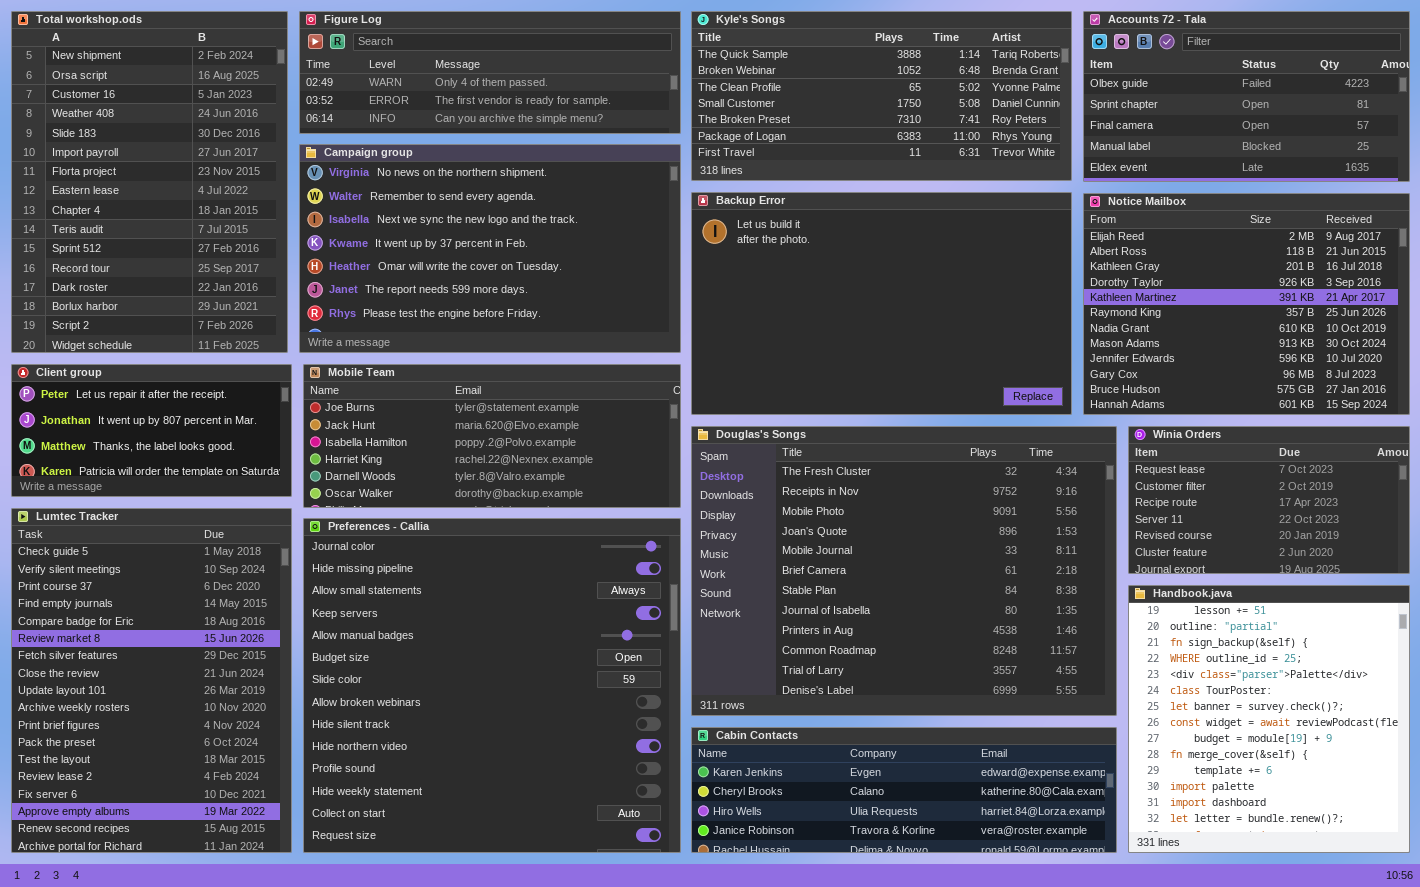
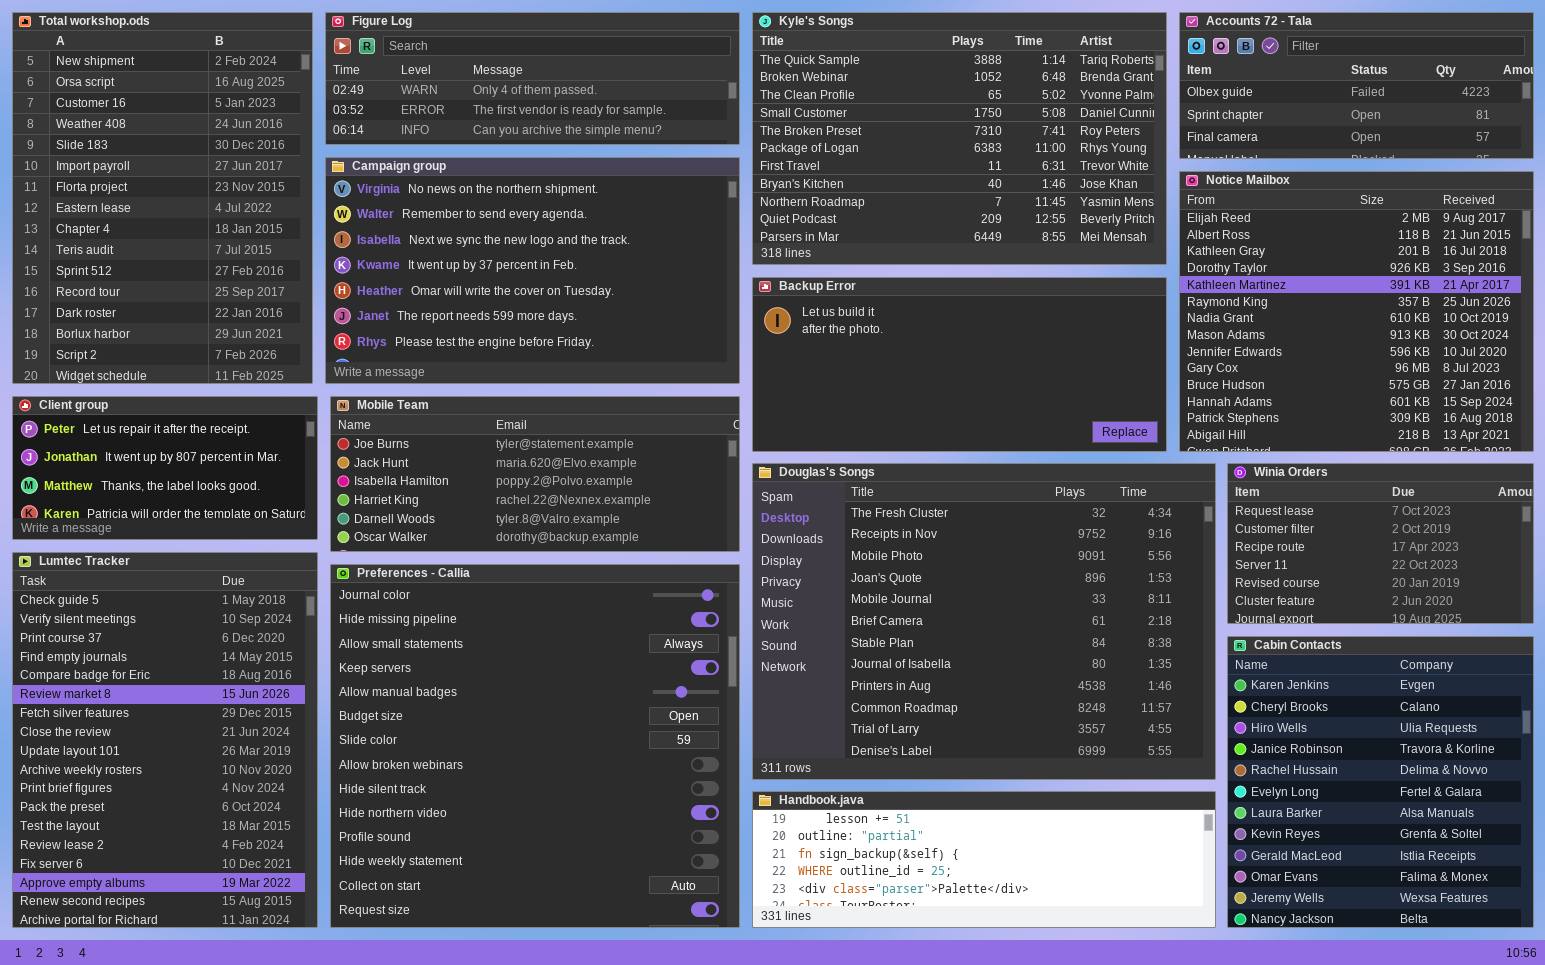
Kyle's Songs: [691,11,1072,181] -> [752,12,1167,265], resized
Accounts 72 - Tala: [1083,11,1410,182] -> [1179,12,1534,159], resized
Backup Error: [691,192,1072,415] -> [752,277,1167,452], resized
Notice Mailbox: [1083,193,1410,415] -> [1179,171,1534,452], resized
Handbook.java: [1128,585,1410,853] -> [752,791,1216,928], moved, resized
Cabin Contacts: [691,727,1117,853] -> [1227,636,1534,928], moved, resized

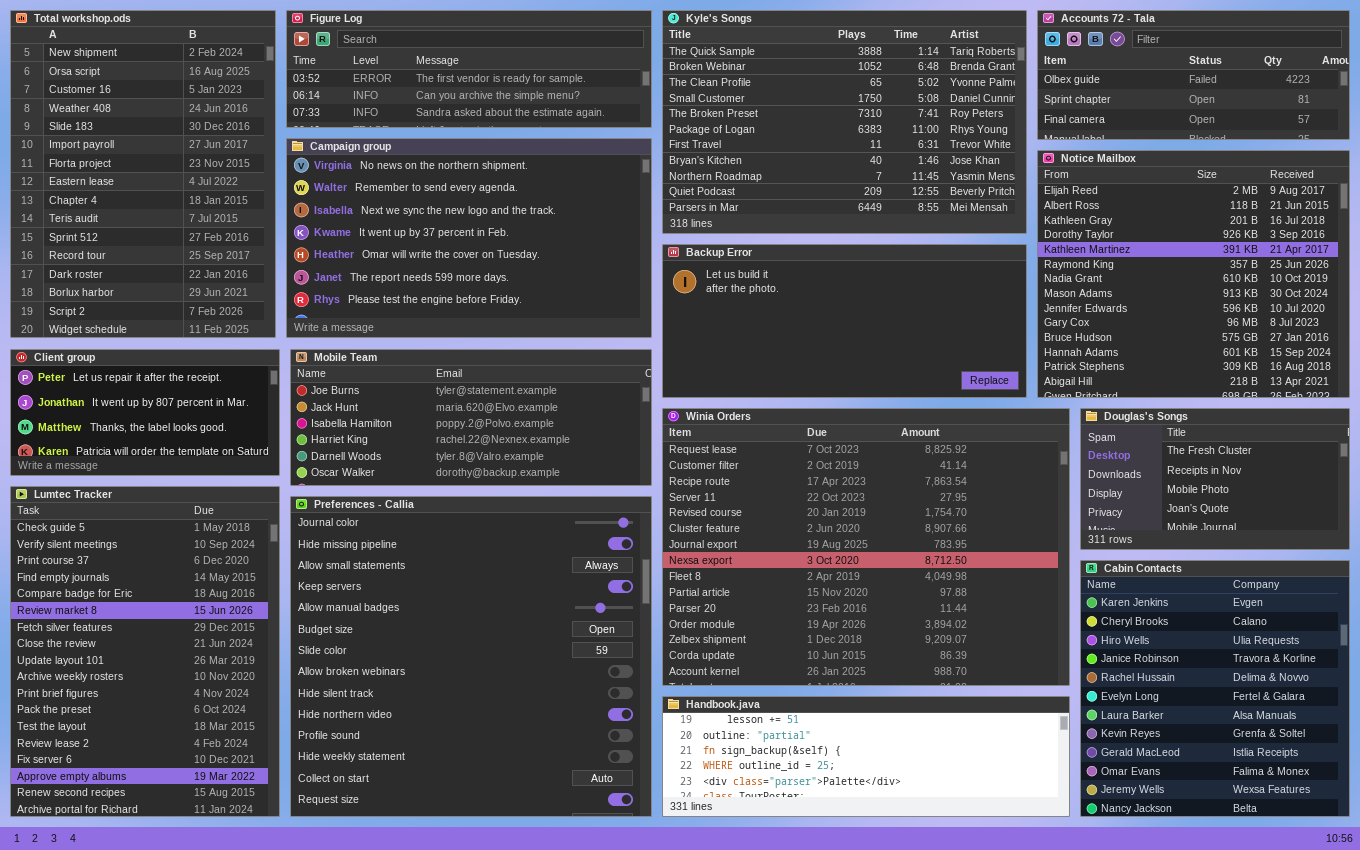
Figure Log: [325,12,740,145] -> [286,10,652,128], scrolled down 1 row
Douglas's Songs: [752,463,1216,780] -> [1080,408,1350,550], moved, resized
Winia Orders: [1227,463,1534,624] -> [662,408,1070,686], moved, resized

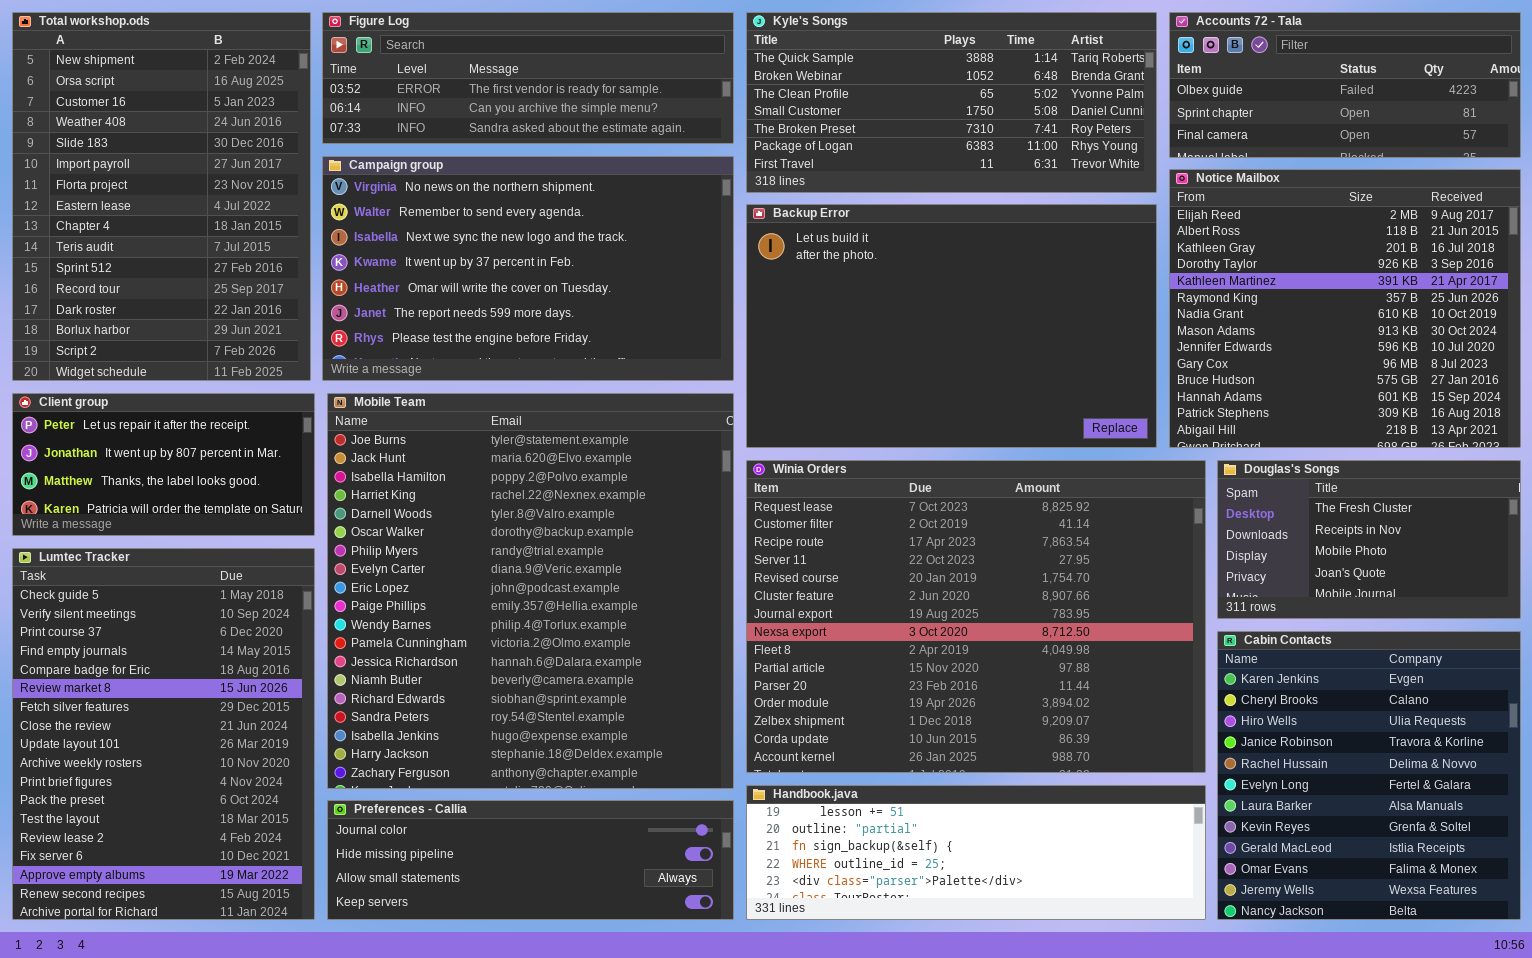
Kyle's Songs: [662,10,1027,234] -> [746,12,1157,193], resized
Backup Error: [662,244,1027,398] -> [746,204,1157,448], resized
Mobile Team: [290,349,652,486] -> [327,393,734,789], resized
Preferences - Callia: [290,496,652,817] -> [327,800,734,920], resized

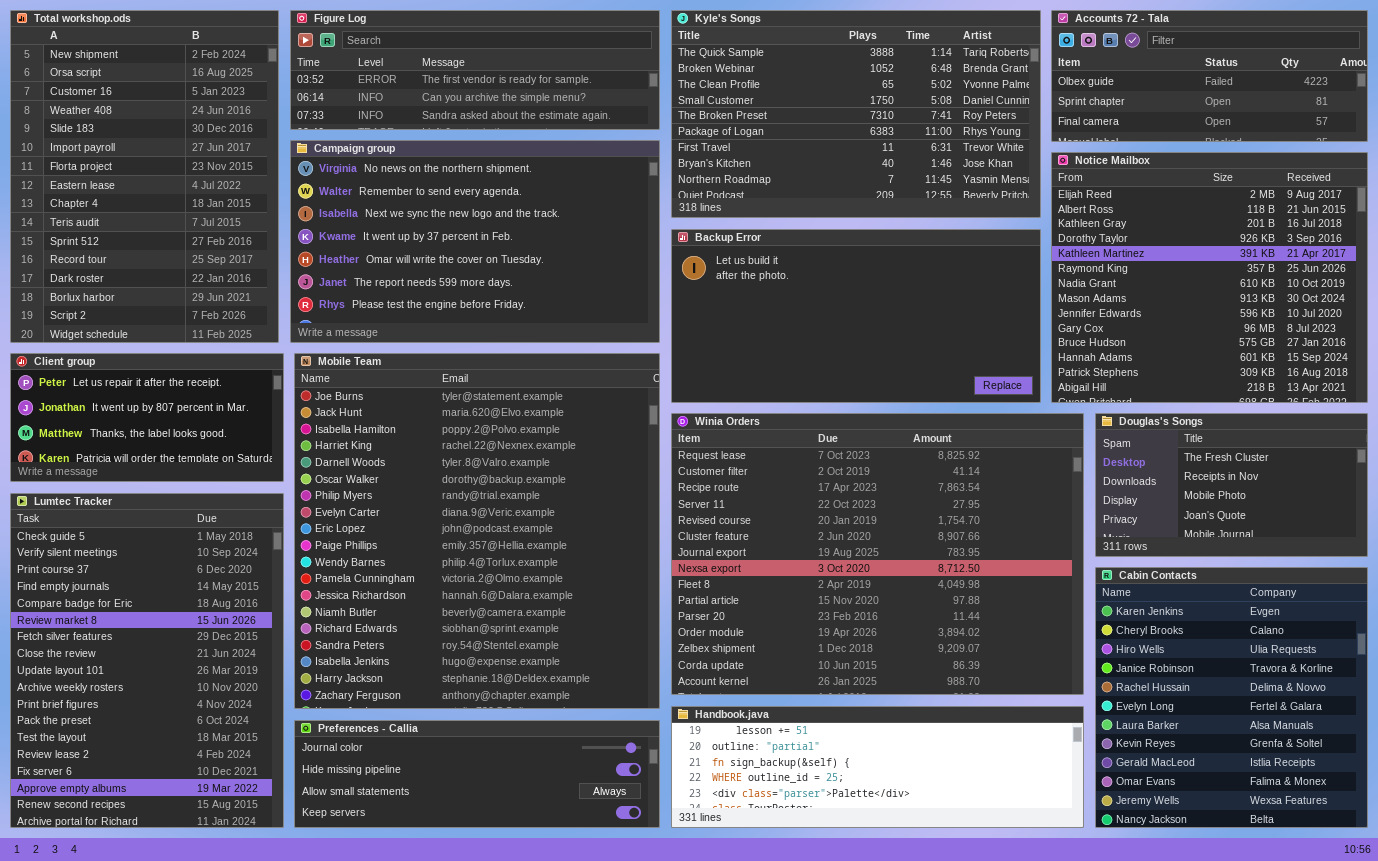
Kyle's Songs: [746,12,1157,193] -> [671,10,1041,218], resized
Backup Error: [746,204,1157,448] -> [671,229,1041,403], resized

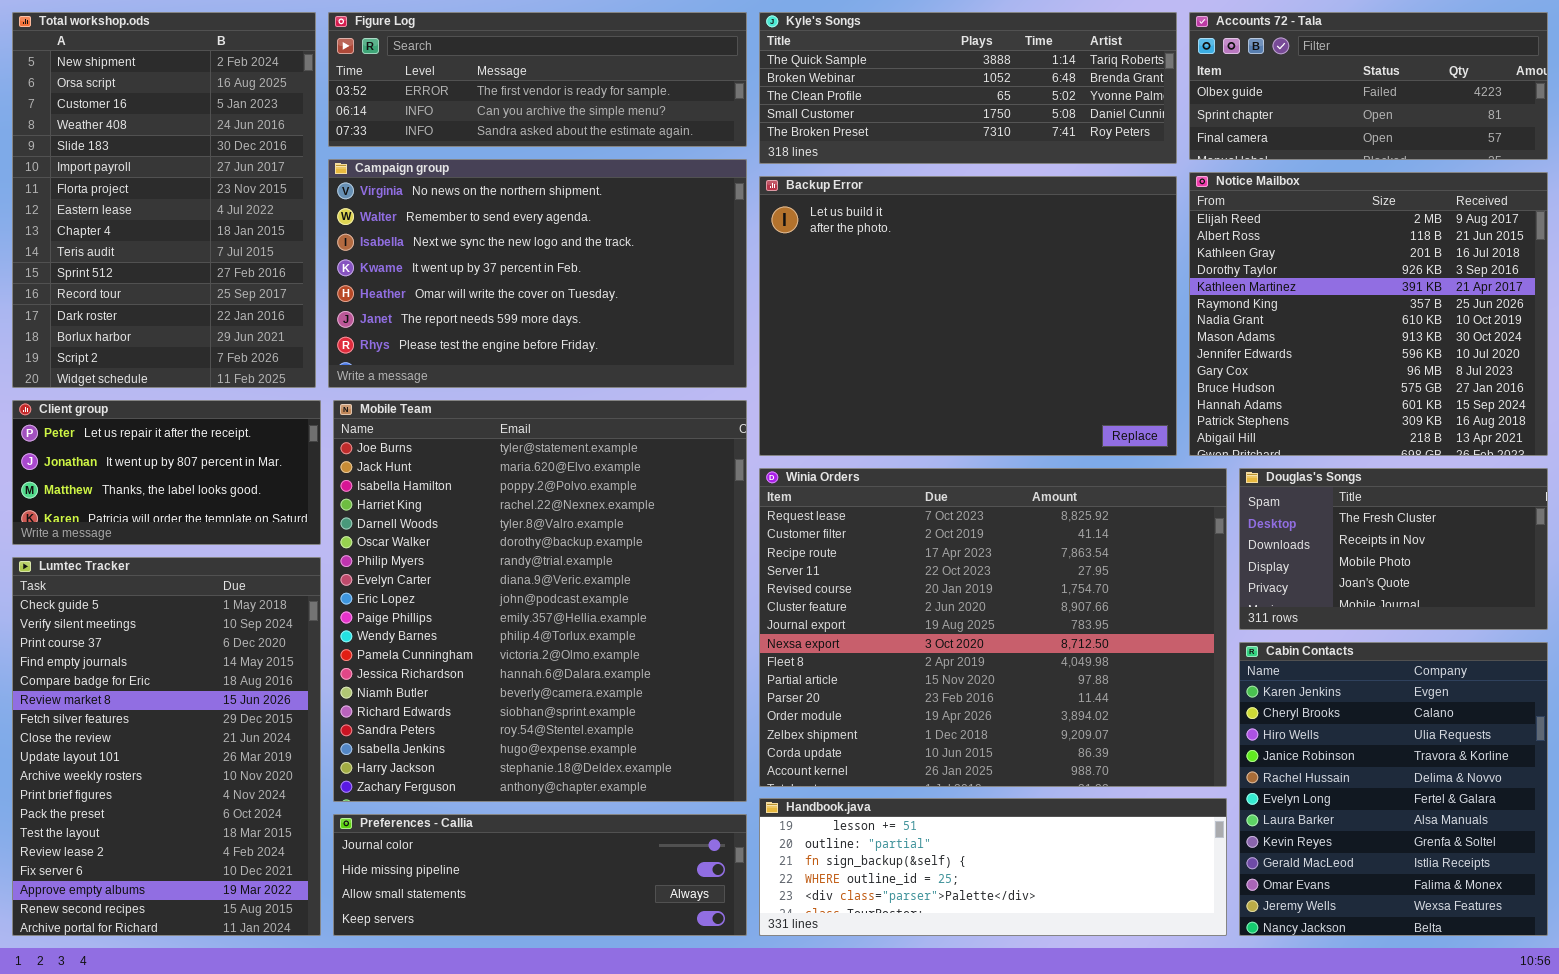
Kyle's Songs: [671,10,1041,218] -> [759,12,1177,164], resized
Backup Error: [671,229,1041,403] -> [759,176,1177,456], resized

